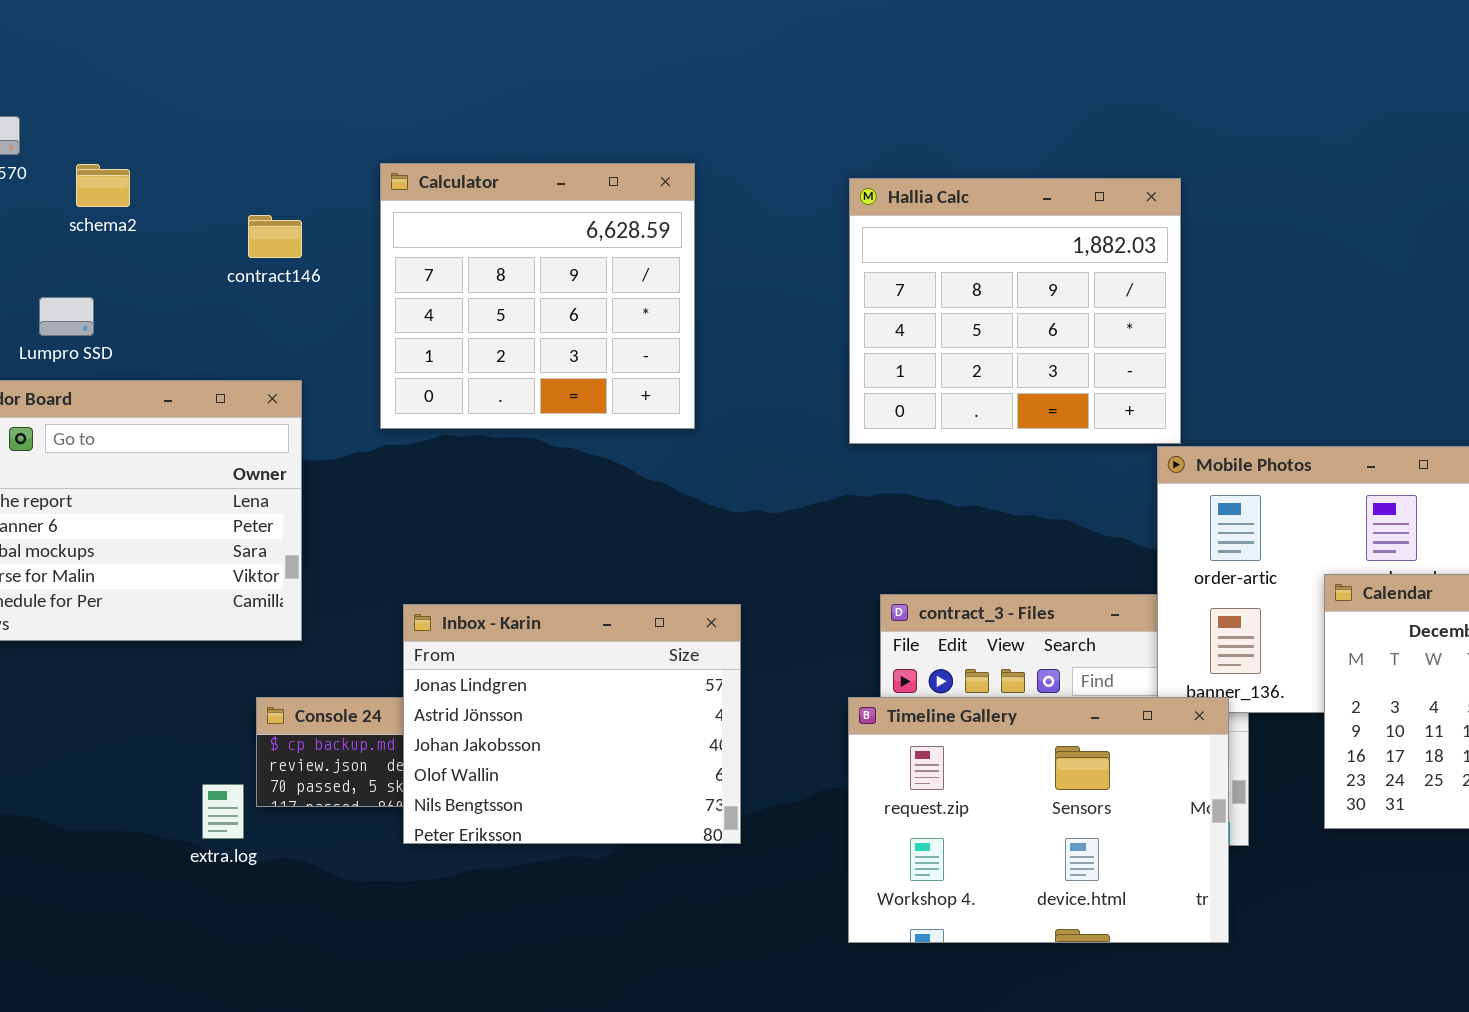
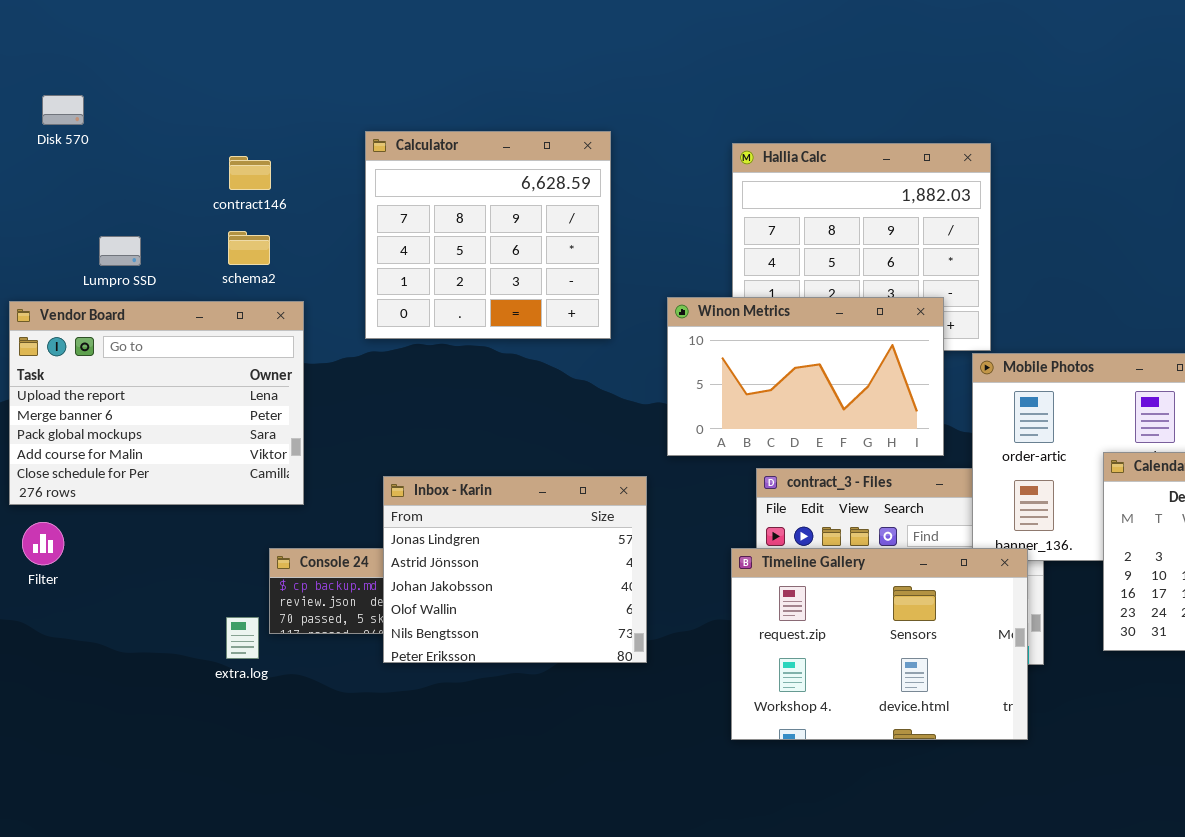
schema2: [76,164,130,207] -> [228,231,270,265], moved
contract146: [248,215,302,258] -> [229,156,271,190], moved
Winon Metrics: none -> [667,297,944,456], opened

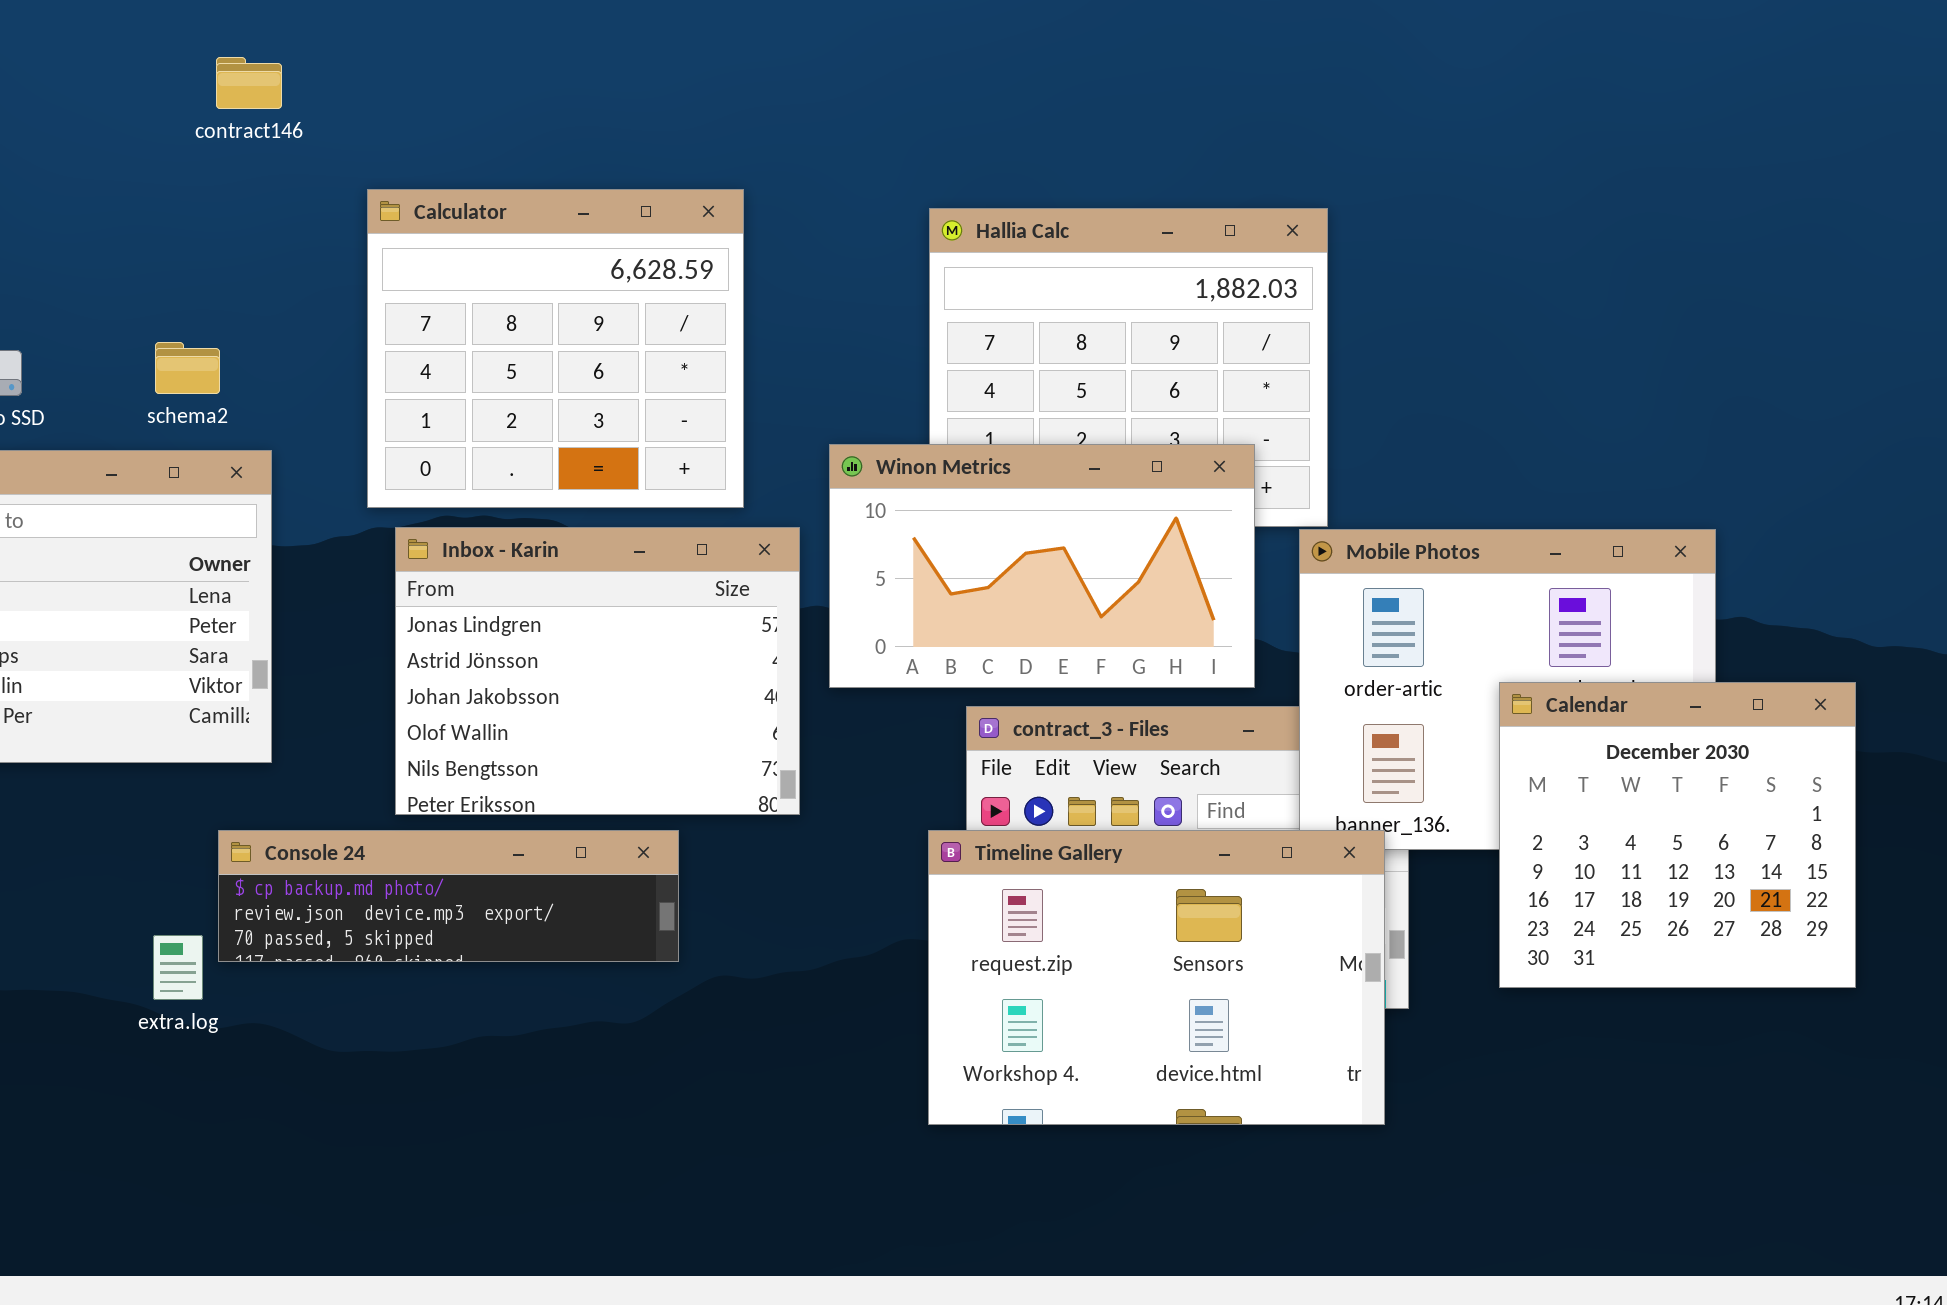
contract146: [229,156,271,190] -> [216,57,282,109], moved
Inbox - Karin: [383,476,647,663] -> [395,527,800,815], moved

